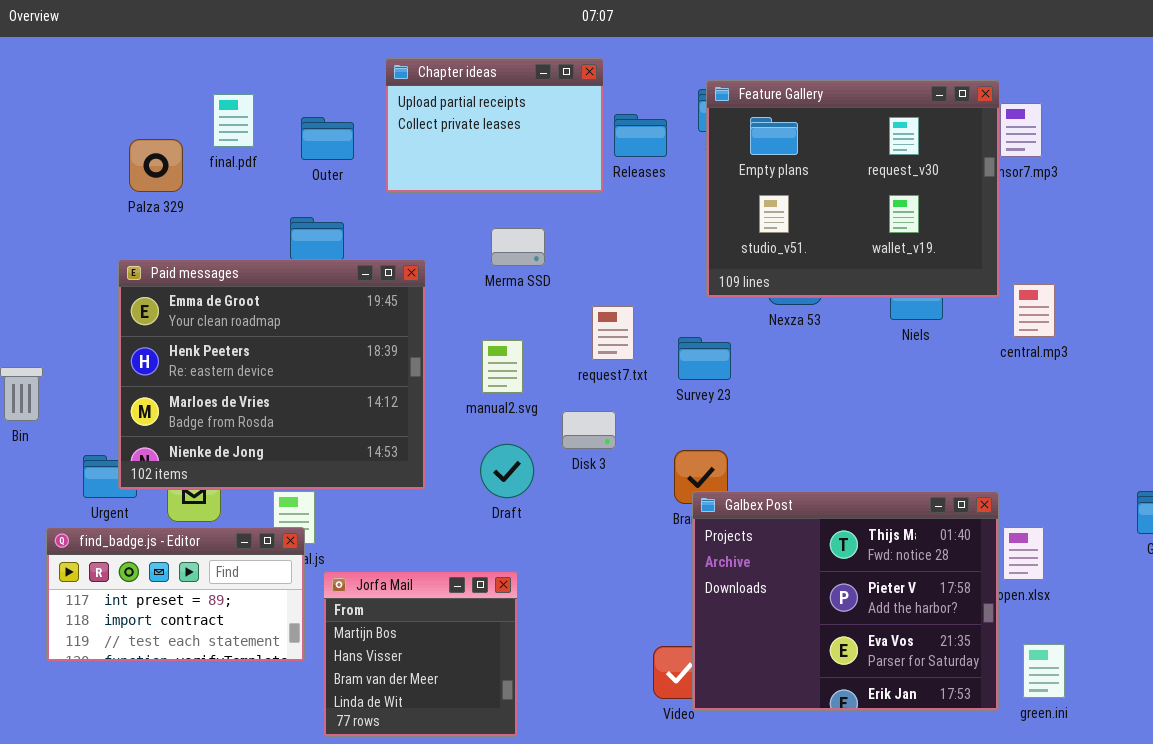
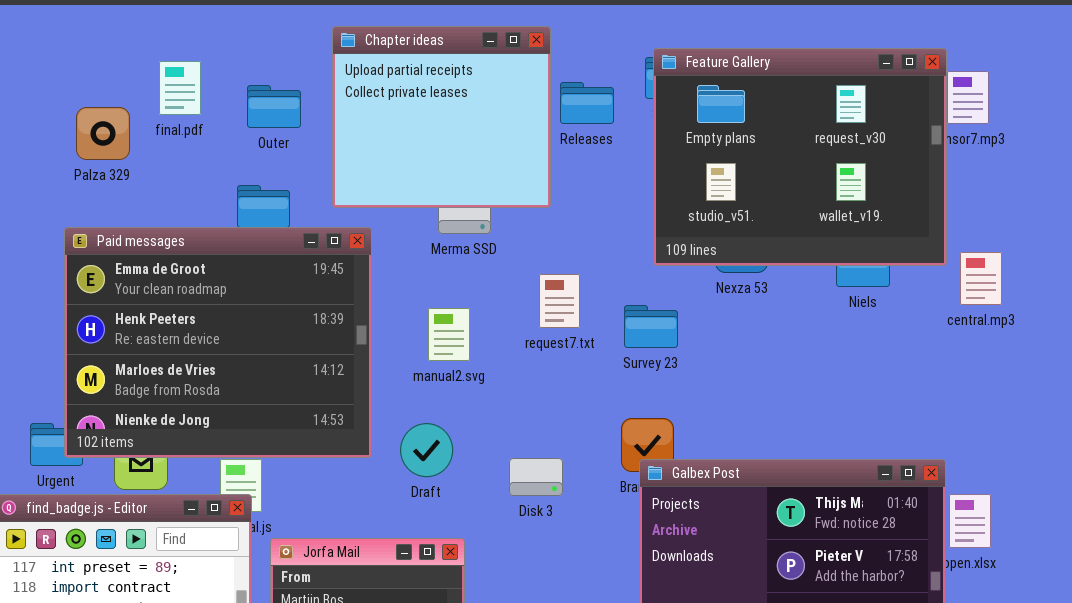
Chapter ideas: [385,58,604,193] -> [332,26,551,208], resized
Disk 3: [562,411,616,449] -> [509,458,563,496], moved
Draft: [480,444,534,498] -> [400,423,453,477], moved

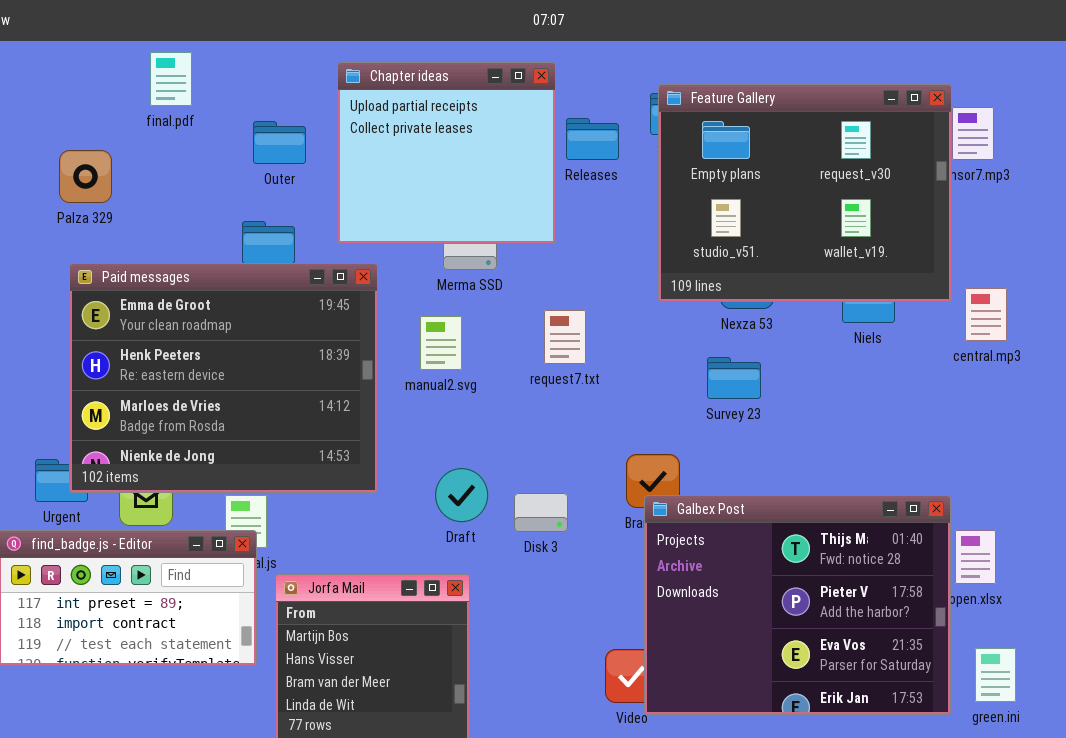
final.pdf: [159,61,201,115] -> [150,52,192,106], moved
Palza 329: [76,107,130,160] -> [59,150,112,203], moved
Survey 23: [624,305,678,348] -> [707,357,761,399], moved
manual2.svg: [428,308,470,361] -> [420,316,462,370], moved
Draft: [400,423,453,477] -> [435,468,488,522], moved

